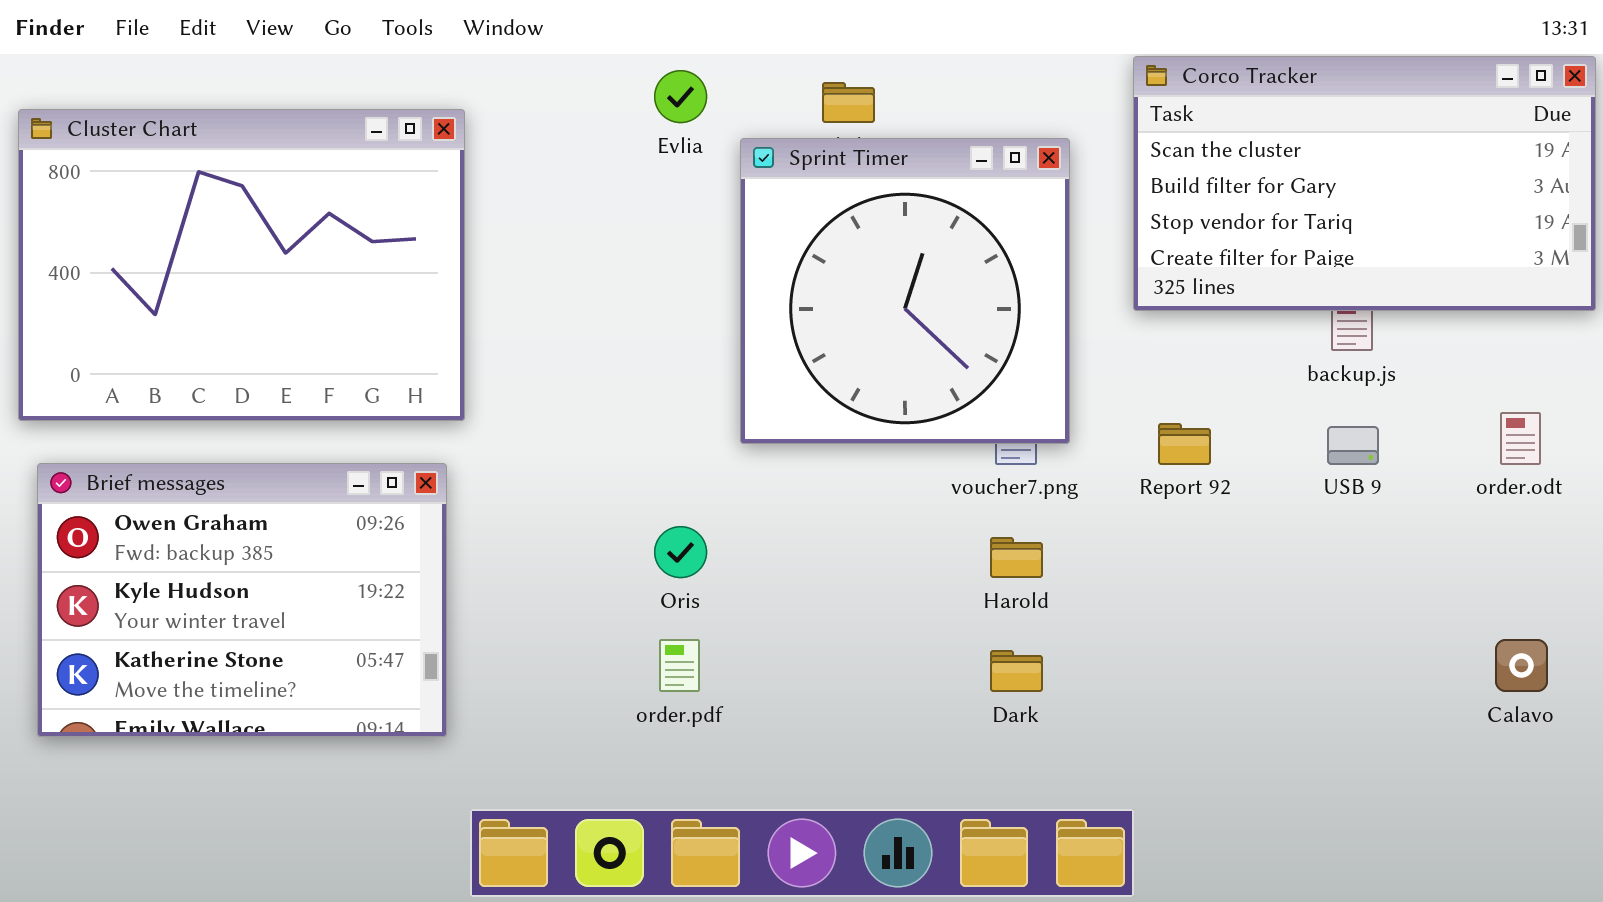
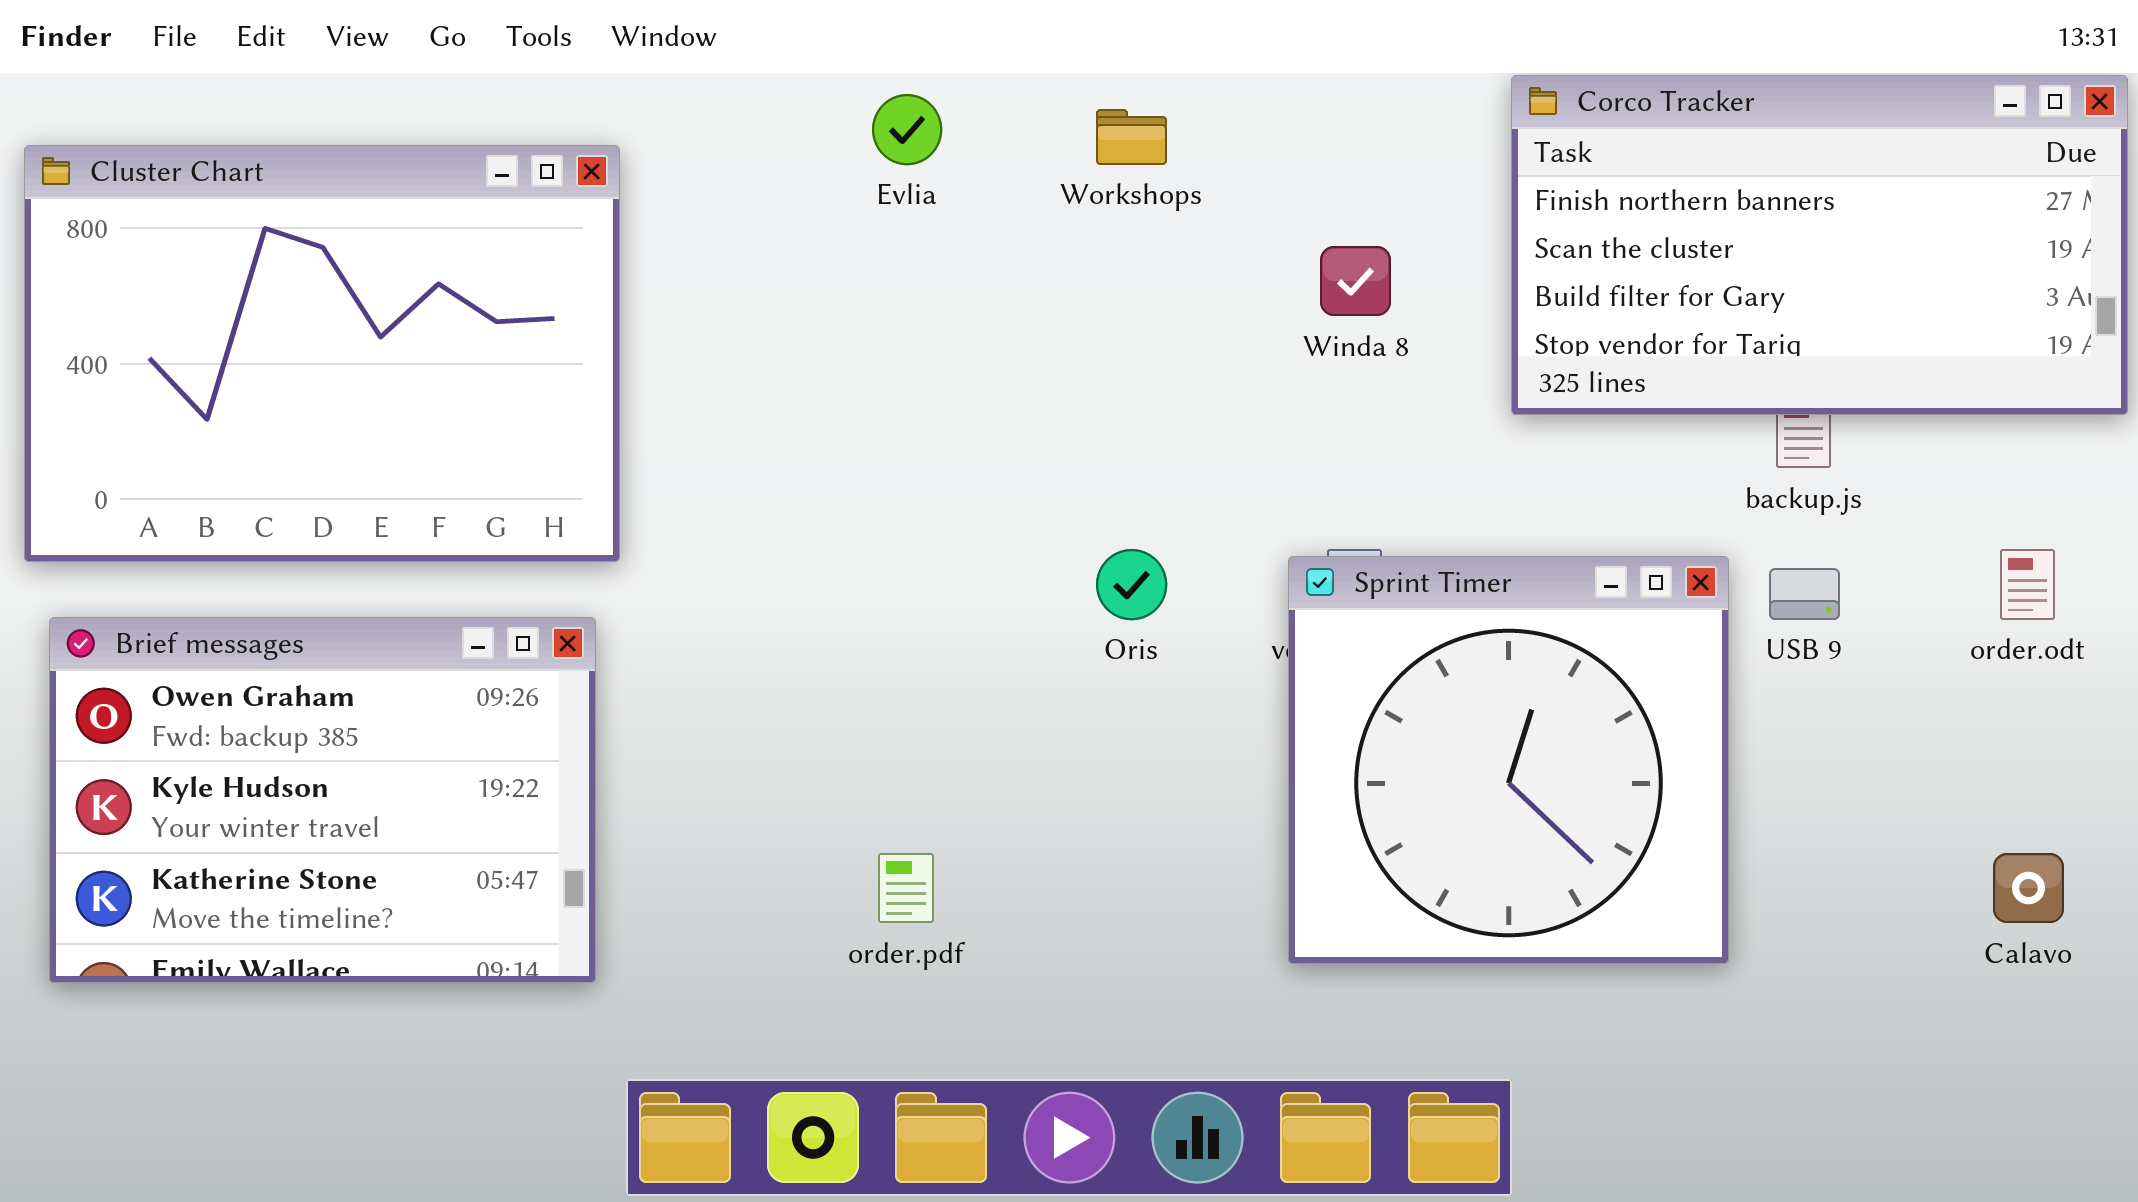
Corco Tracker: [1133,56,1596,311] -> [1511,75,2128,415], scrolled up 1 row
Sprint Timer: [740,138,1070,444] -> [1288,556,1729,964], moved
Oris: [654,526,707,578] -> [1096,549,1167,620], moved

